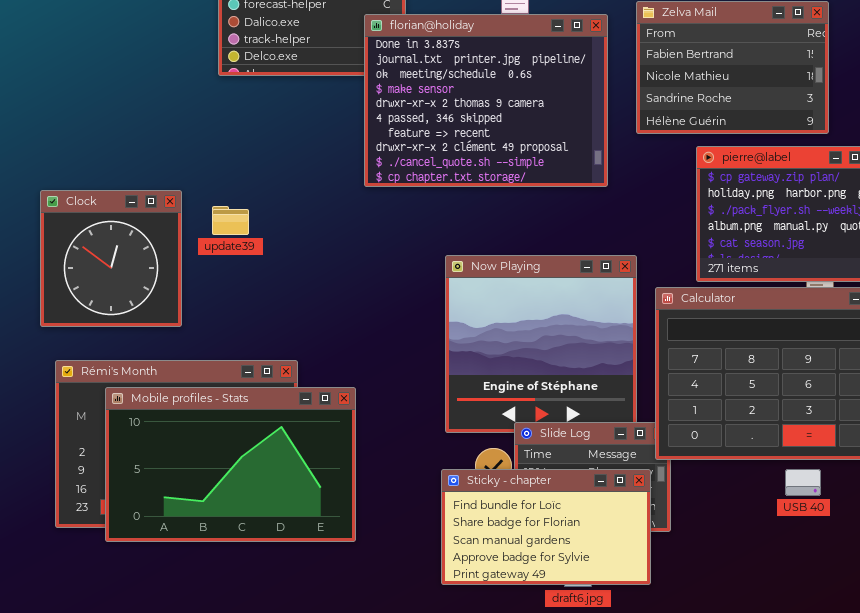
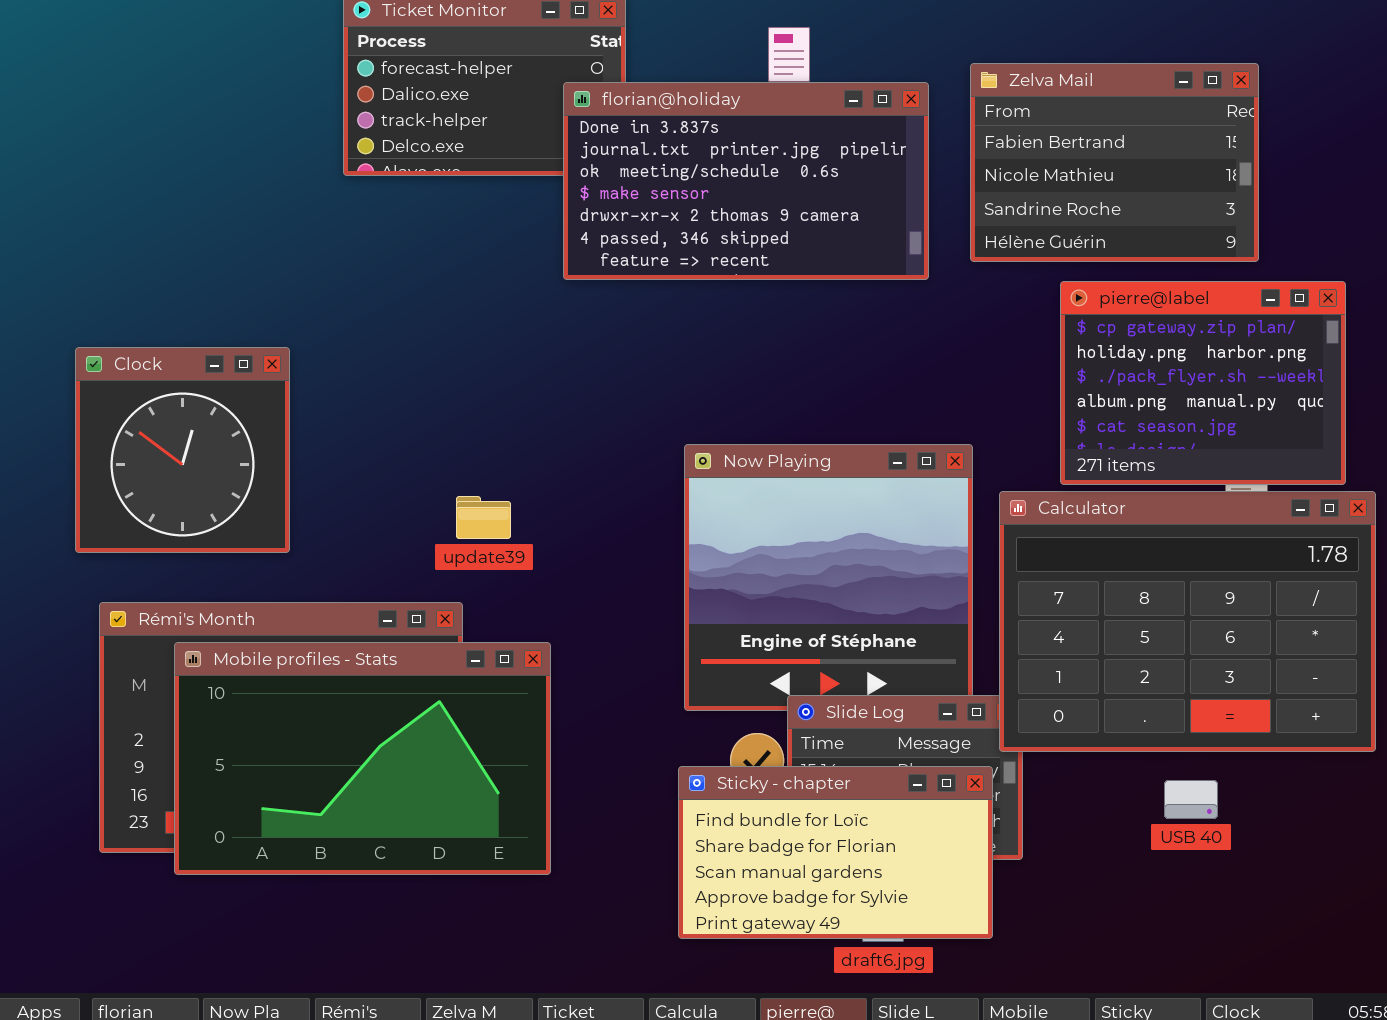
florian@holiday: [364,14,608,187] -> [563,82,929,280], resized
update39: [212,206,249,235] -> [456,496,511,539], moved
USB 40: [785,469,821,496] -> [1164,780,1218,819], moved

